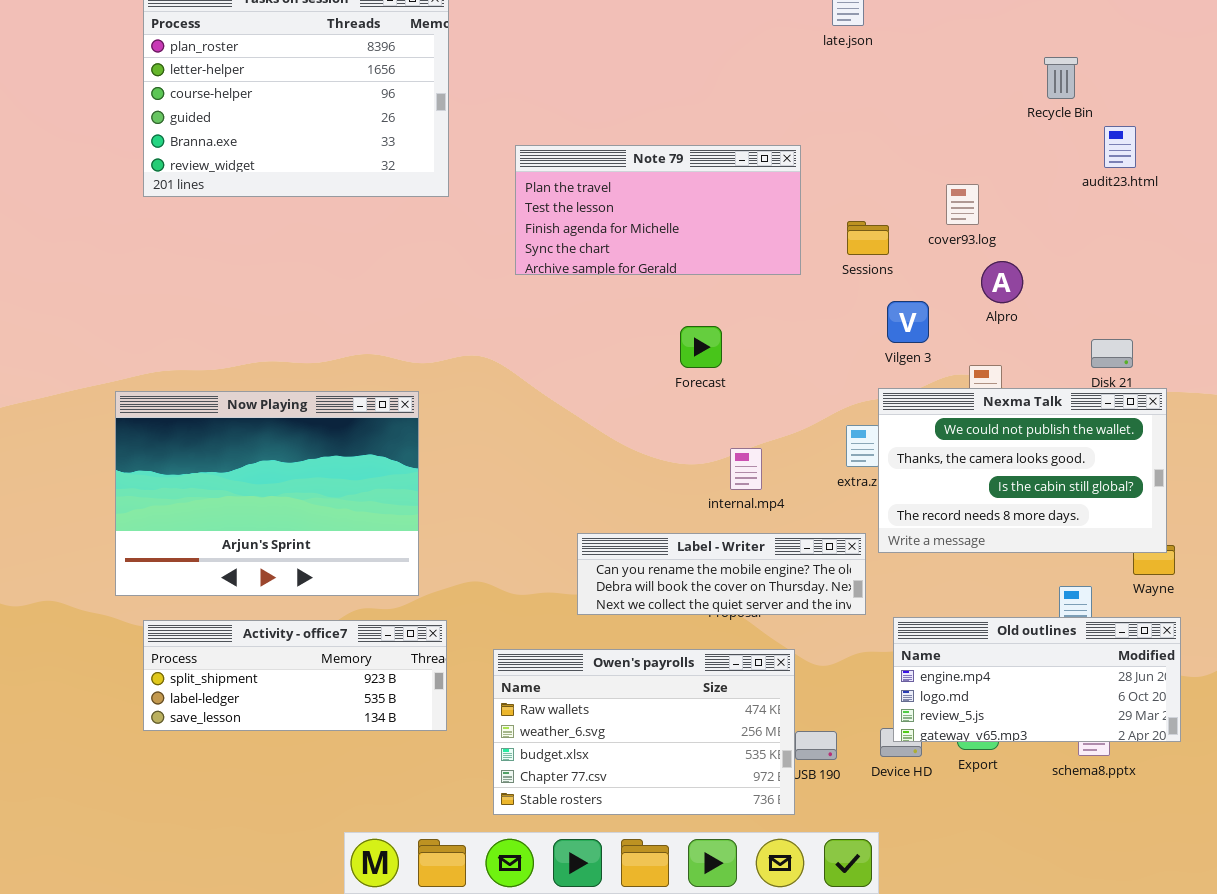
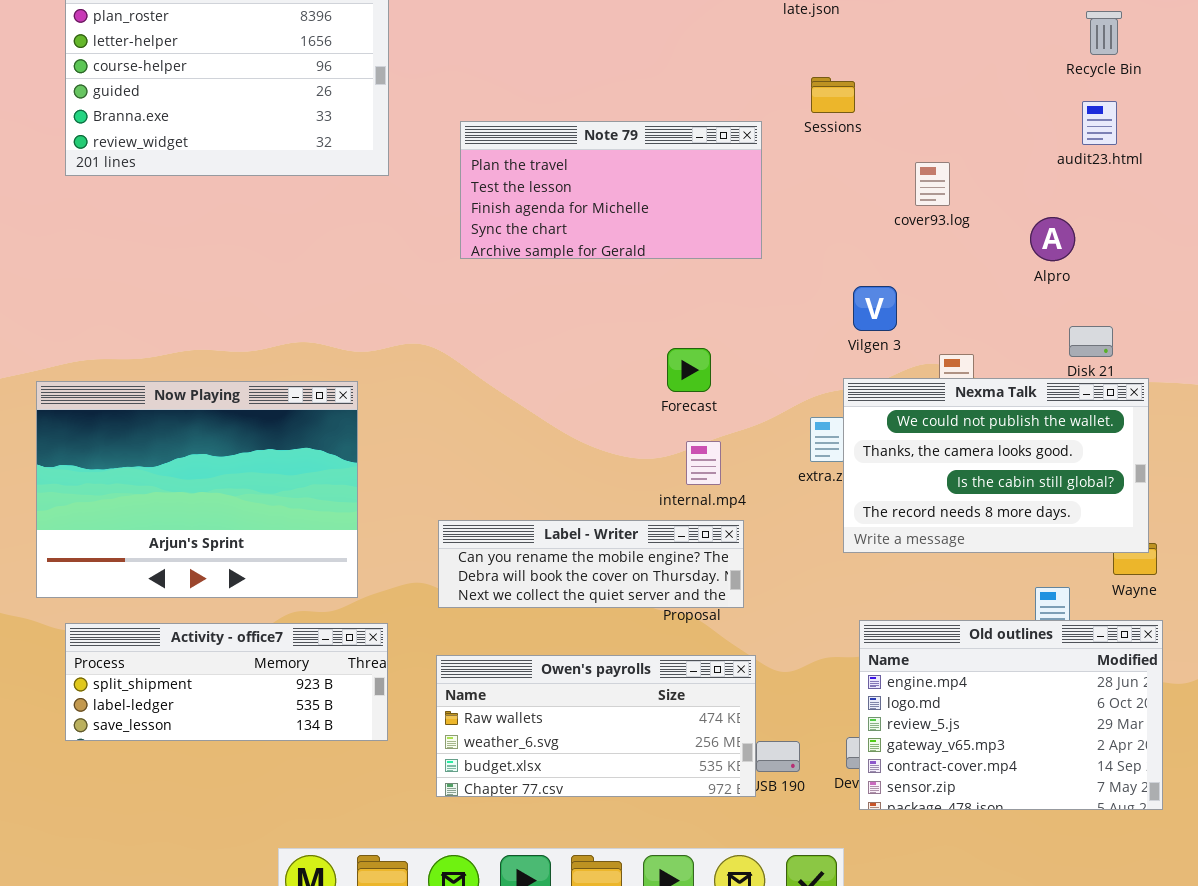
Recycle Bin: [1044,57,1078,99] -> [1086,11,1122,55], moved
Sessions: [847,221,889,255] -> [811,77,855,113], moved
Alpro: [981,261,1023,303] -> [1030,217,1075,261], moved
Forecast: [680,326,722,368] -> [667,348,711,392], moved
Label - Writer: [577,533,866,615] -> [438,520,744,608], moved
Old outlines: [893,617,1181,742] -> [859,620,1163,810], resized
Owen's payrolls: [493,649,795,815] -> [436,655,756,797], resized

